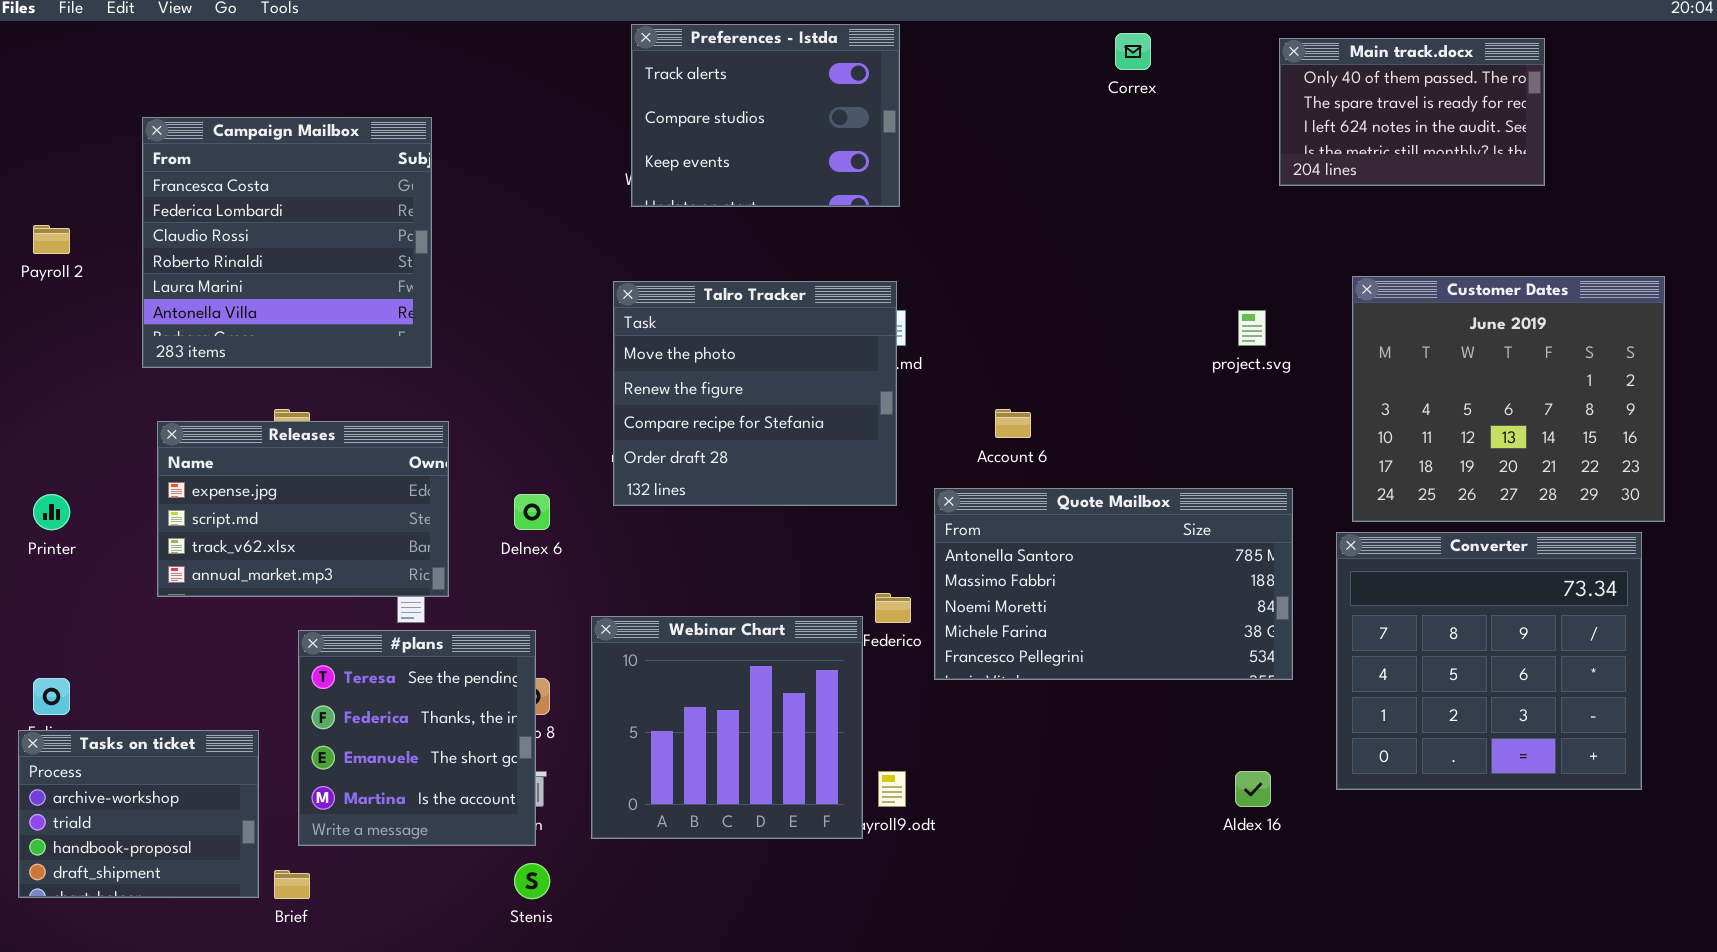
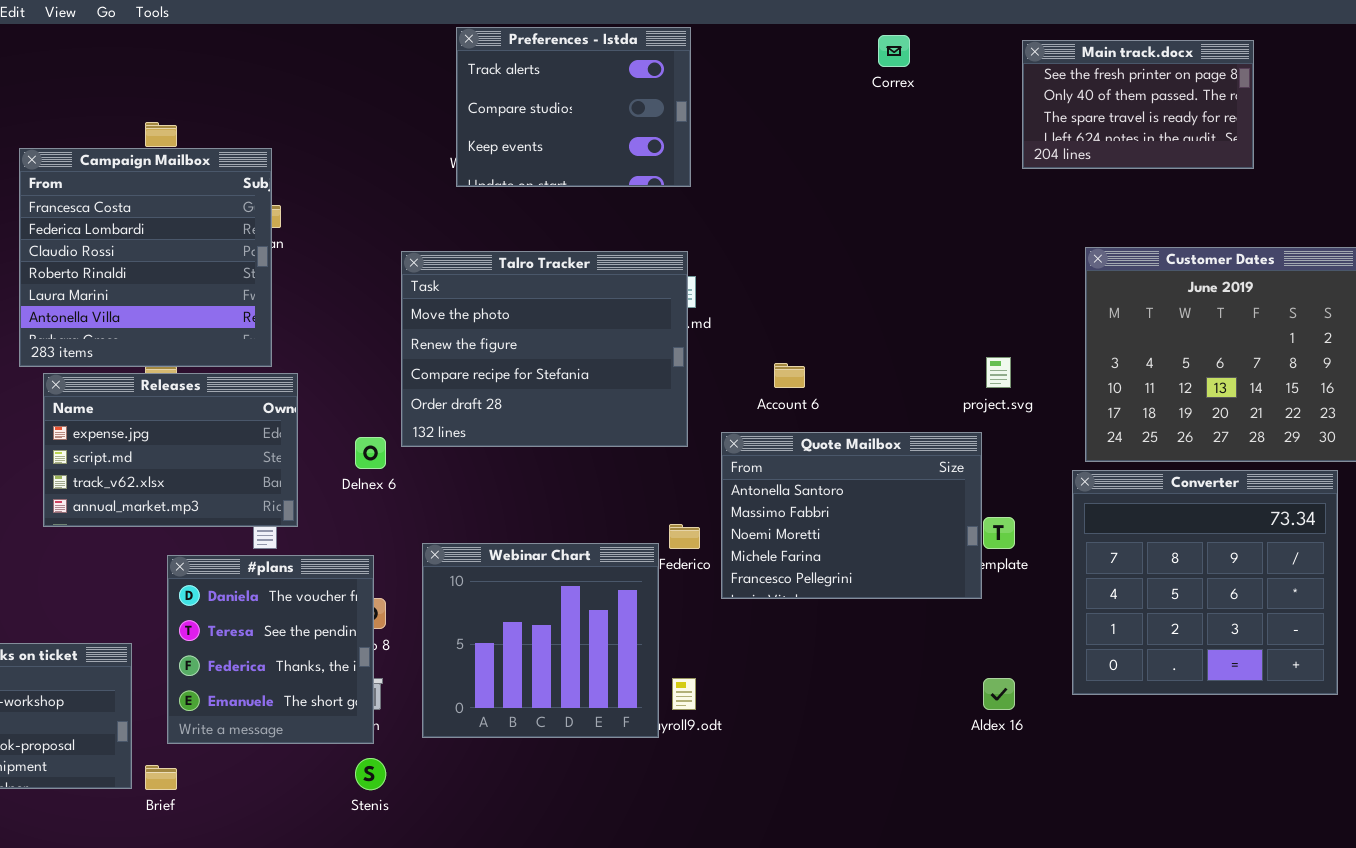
Main track.docx: [1279,38,1545,186] -> [1022,40,1254,169], scrolled up 1 row
Campaign Mailbox: [142,117,432,368] -> [19,148,272,367], moved
Talro Tracker: [613,281,897,506] -> [401,251,688,447], resized
project.svg: [1238,310,1266,346] -> [986,357,1011,388], moved
Quote Mailbox: [934,488,1293,680] -> [721,432,982,599], resized
#plans: [298,630,536,846] -> [167,555,374,744], scrolled up 1 row

